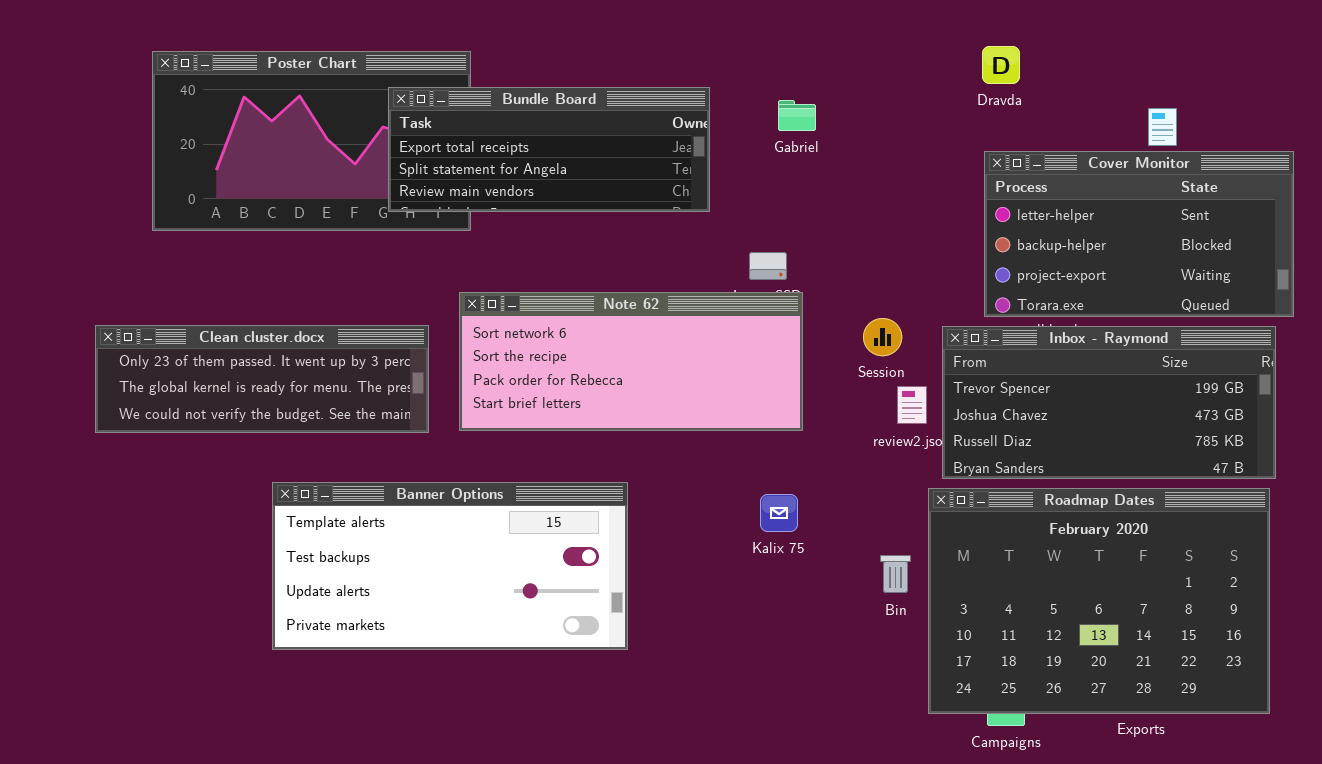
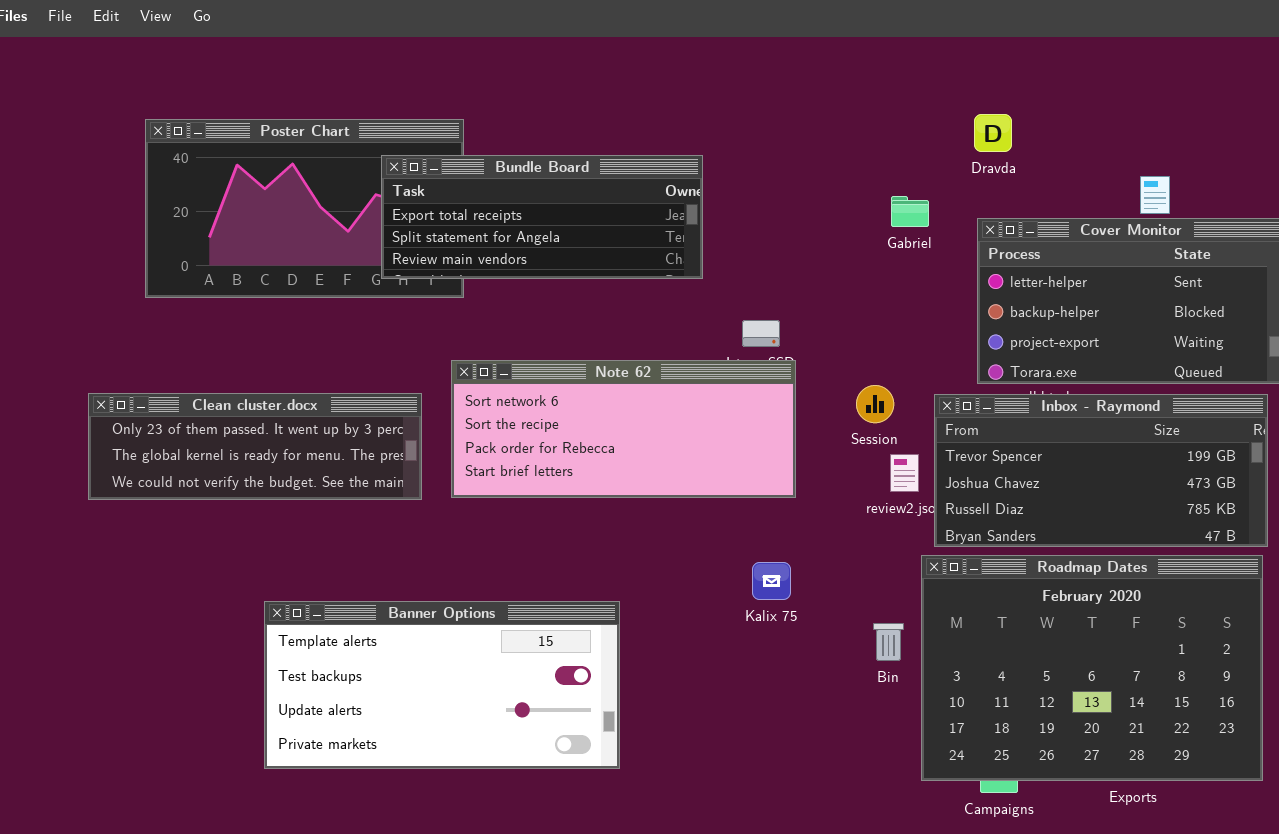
Gabriel: [778,100,816,131] -> [891,196,929,227], moved
Banner Options: [272,482,628,650] -> [264,601,620,769], moved

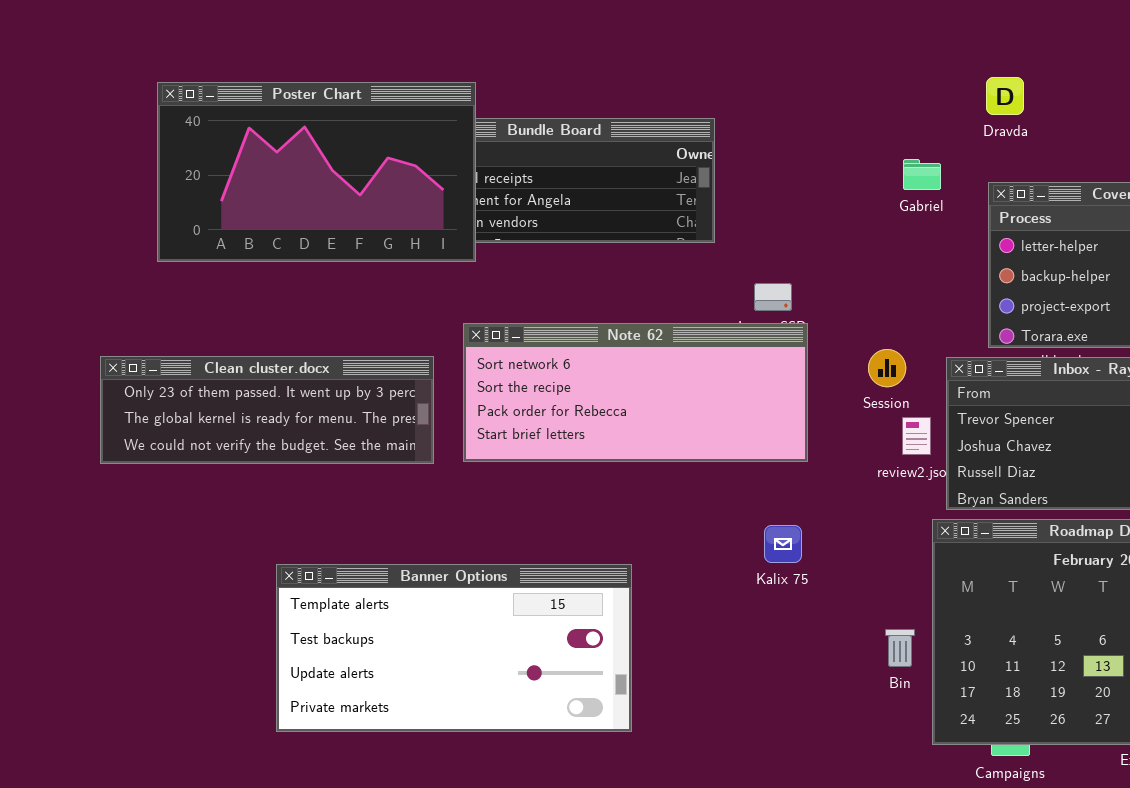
Poster Chart: [145,119,464,298] -> [157,82,476,262], raised
Bin: [873,623,904,661] -> [885,629,915,667], moved

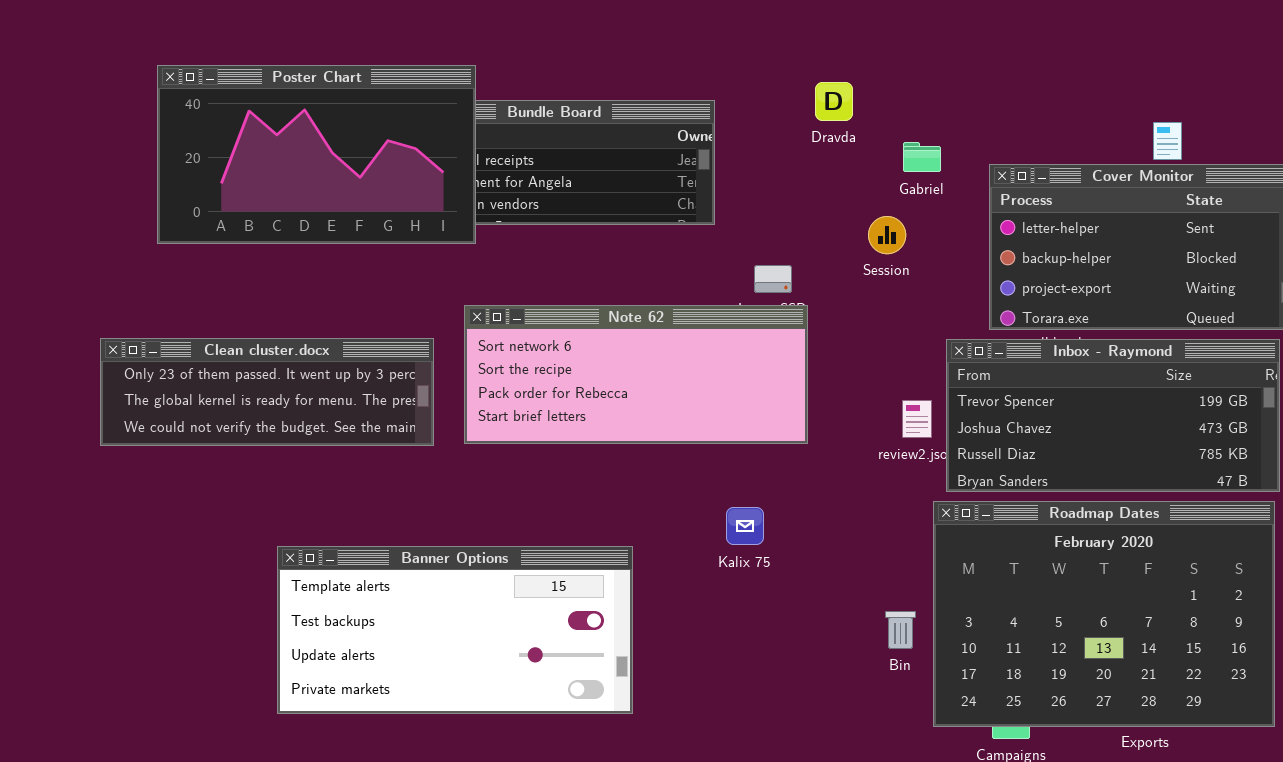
Dravda: [986,77,1024,115] -> [815,82,853,121], moved
Session: [868,349,906,387] -> [868,216,906,254], moved
Kalix 75: [764,525,802,563] -> [726,507,764,545], moved

